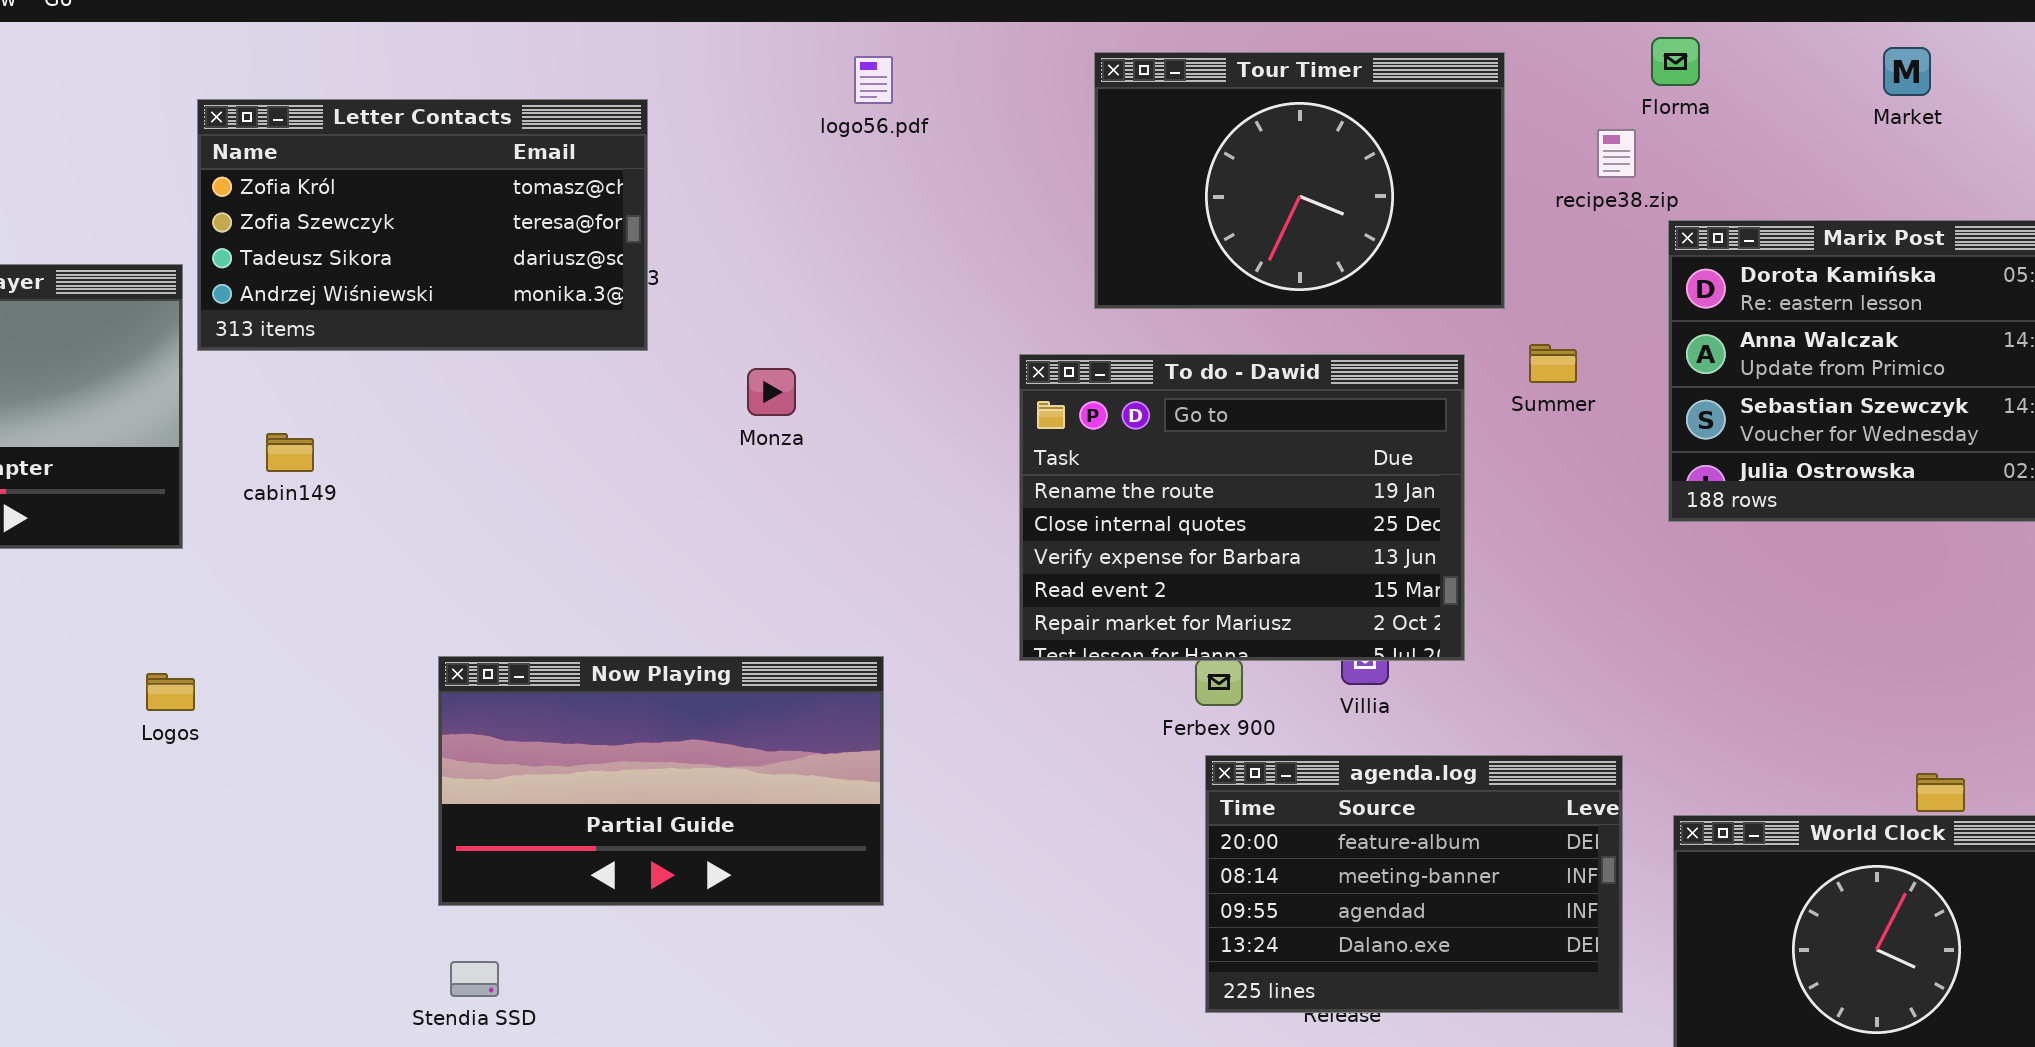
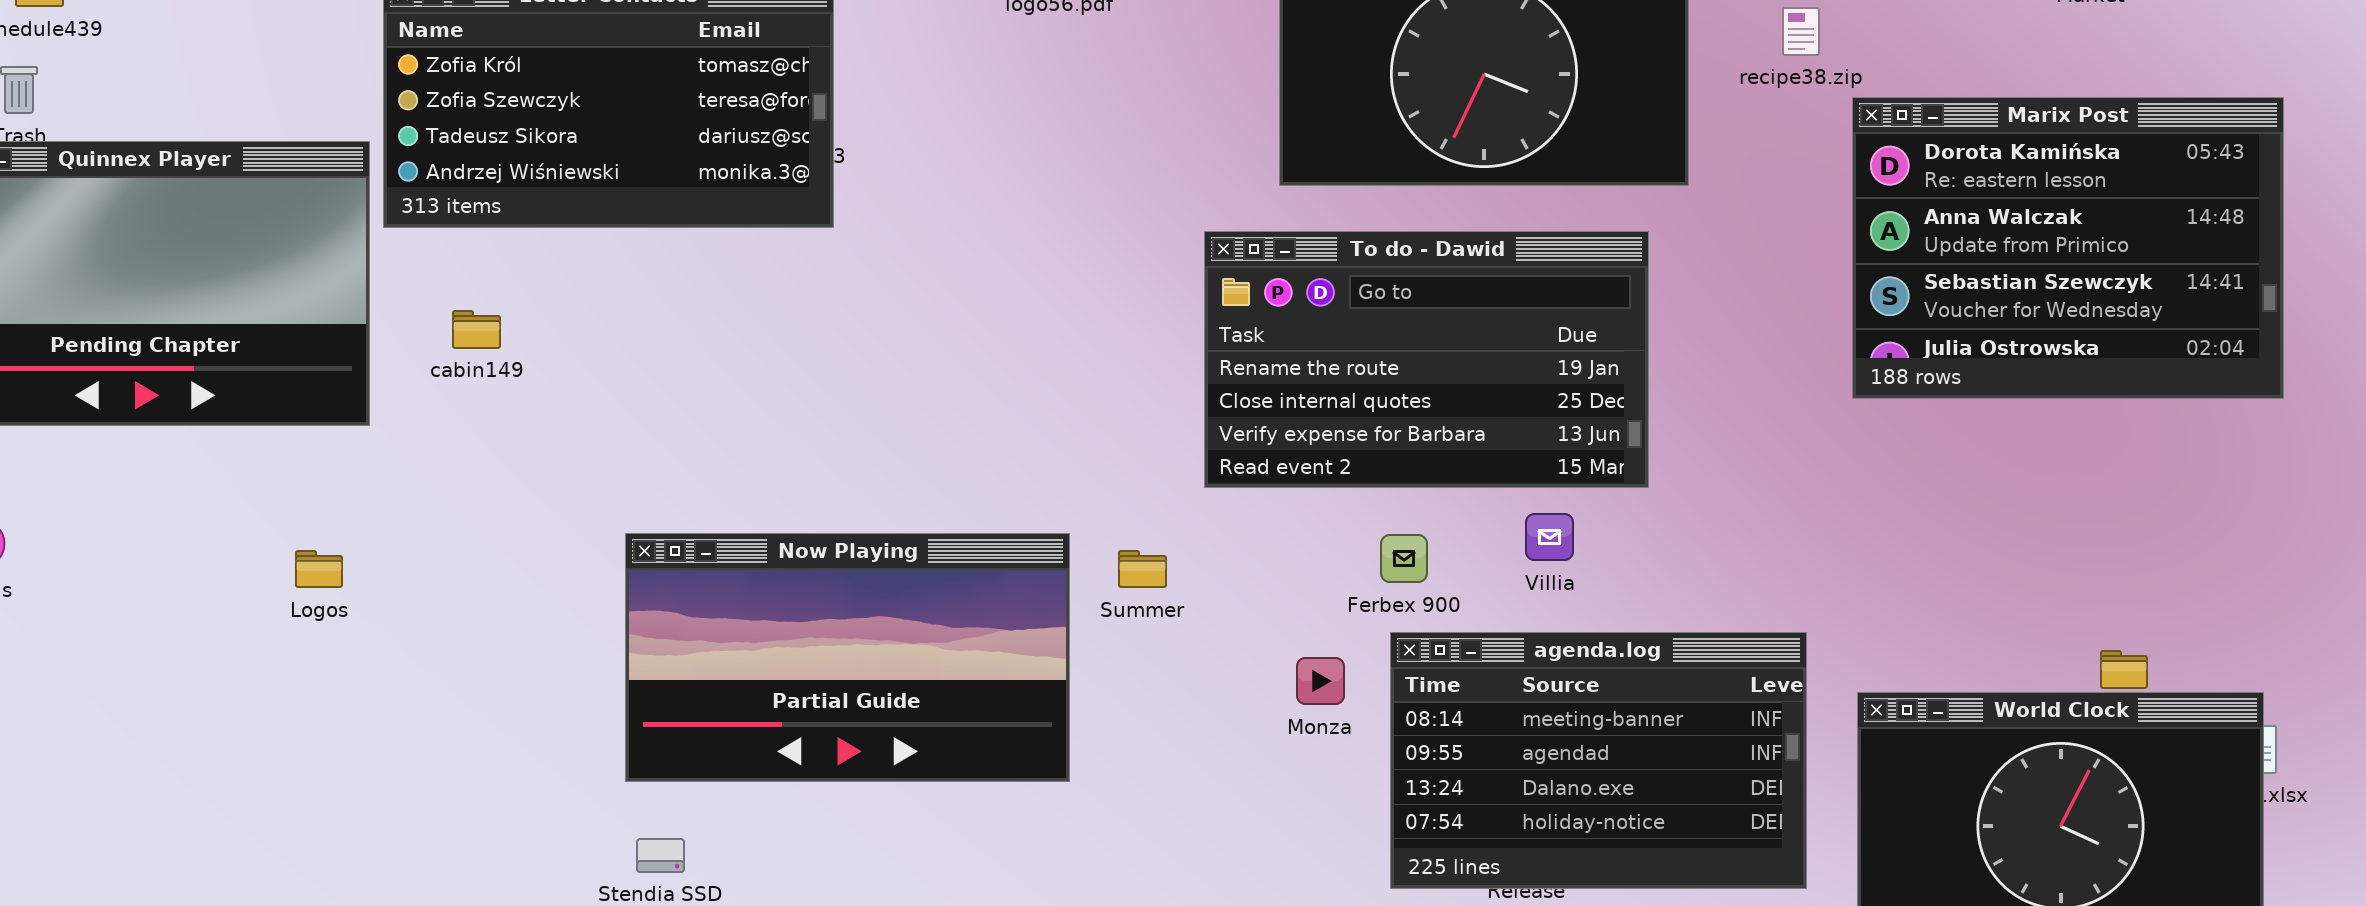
Summer: [1529,344,1577,383] -> [1118,550,1167,588], moved
To do - Dawid: [1019,354,1465,661] -> [1204,231,1649,488], resized
Monza: [747,368,796,416] -> [1296,657,1345,705], moved
Logos: [146,673,195,711] -> [295,550,343,588], moved
agenda.log: [1205,755,1623,1013] -> [1390,632,1807,889], scrolled down 1 row

